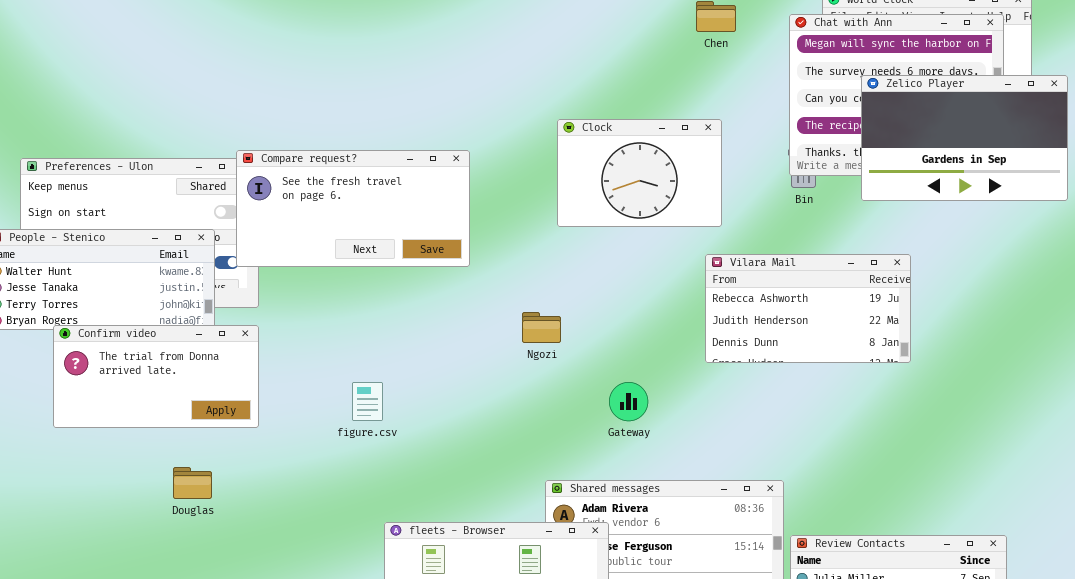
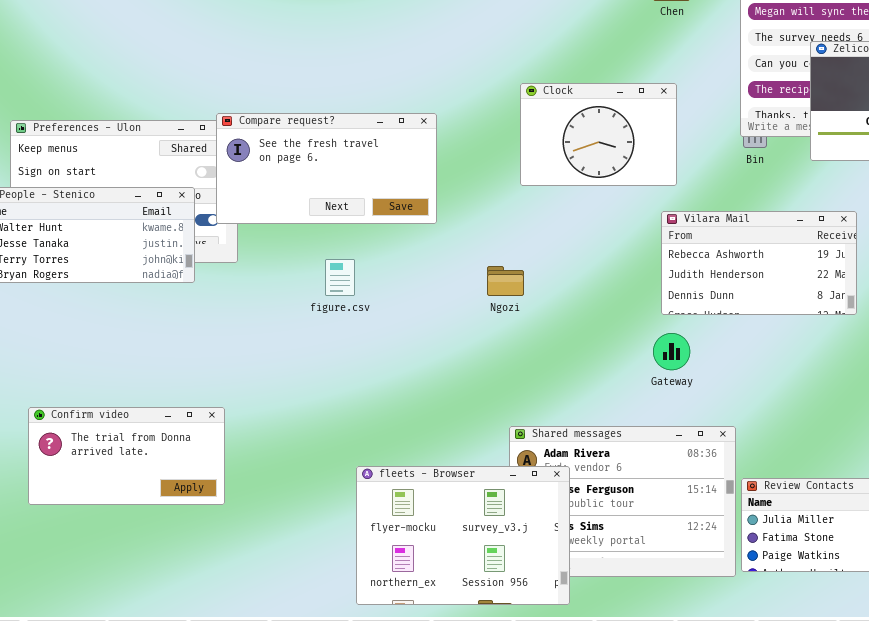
Confirm video: [53,325,259,428] -> [28,407,225,505], moved
figure.csv: [352,382,383,421] -> [325,259,355,296], moved
Gateway: [609,382,648,421] -> [653,333,690,370], moved

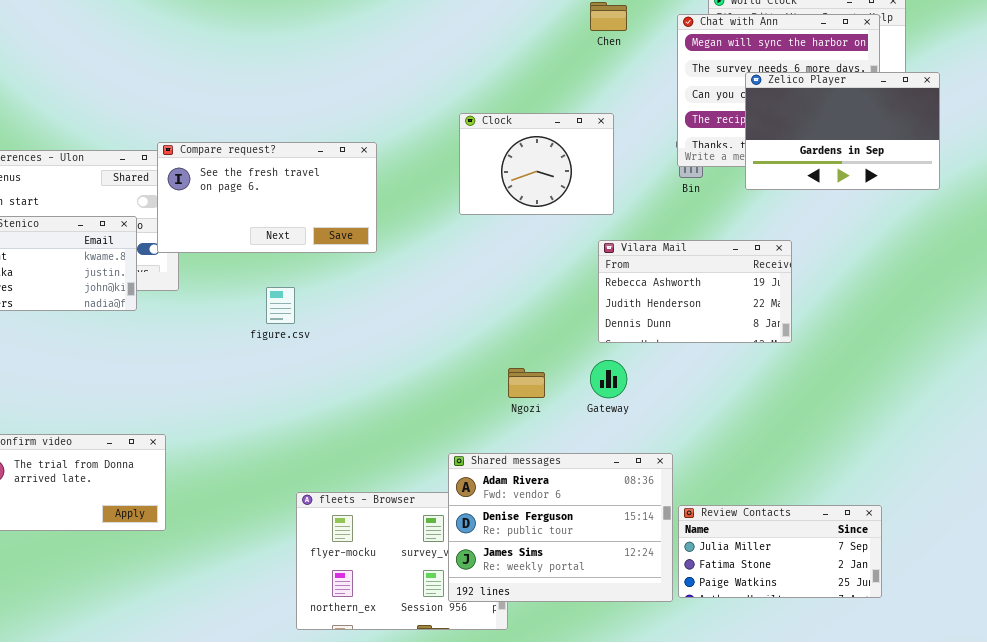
Ngozi: [487,266,524,296] -> [508,368,545,398], moved
Shared messages: [509,426,736,577] -> [448,453,673,602], raised

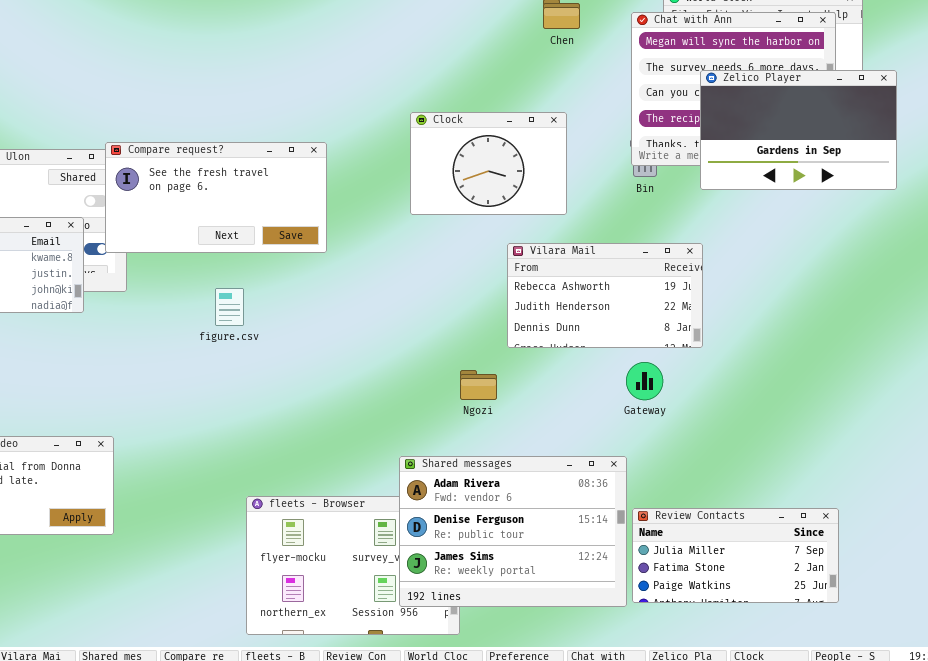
Vilara Mail: [598,240,792,343] -> [507,243,703,348], moved
Gateway: [590,360,627,398] -> [626,362,663,400], moved

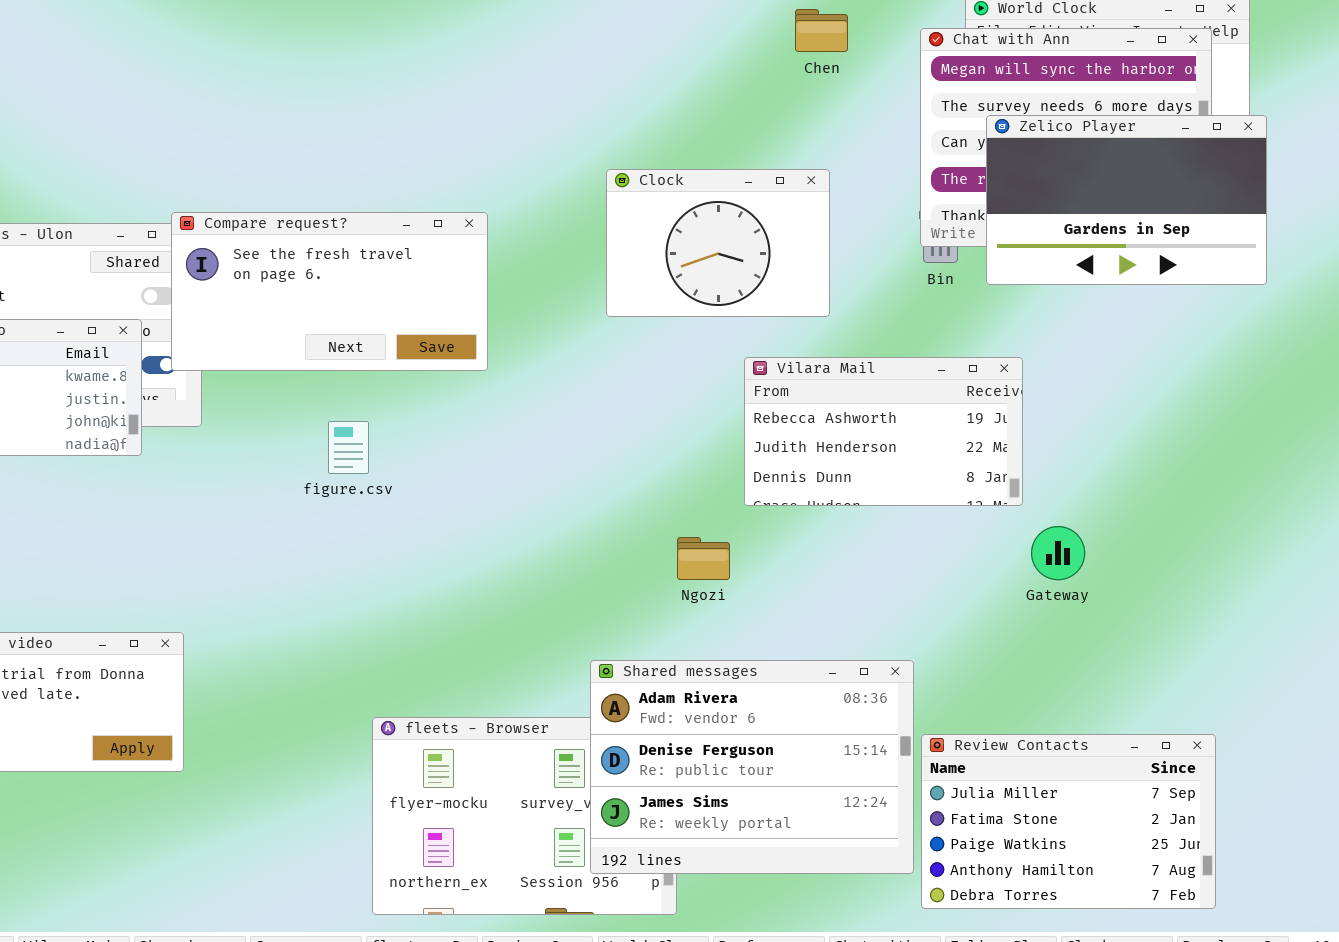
Zelico Player: [700,70,897,190] -> [986,115,1267,285], moved
Gateway: [626,362,663,400] -> [1031,526,1085,580], moved
Review Contacts: [632,508,839,603] -> [921,734,1216,909], resized

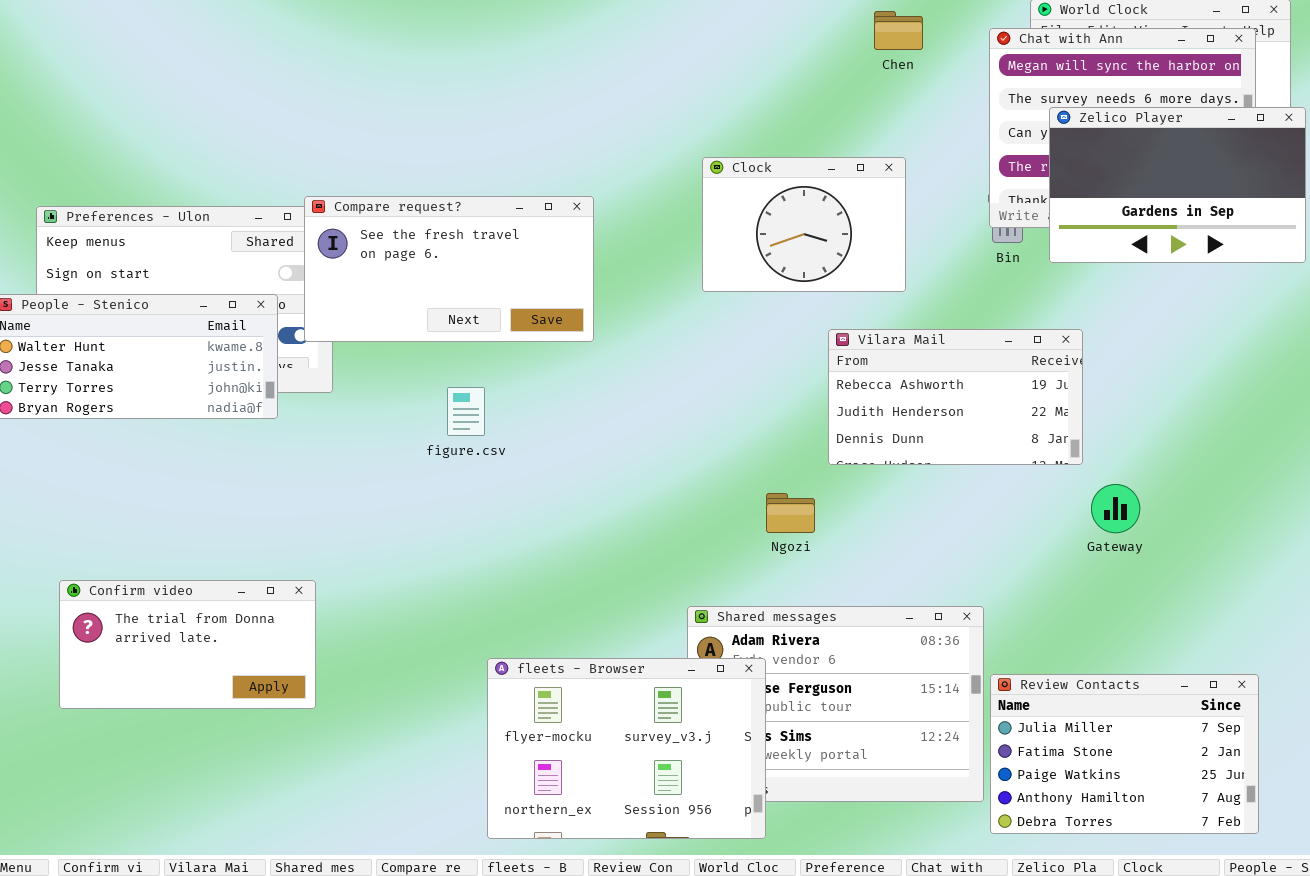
fleets - Browser: [372,717,677,915] -> [487,658,766,839], raised

